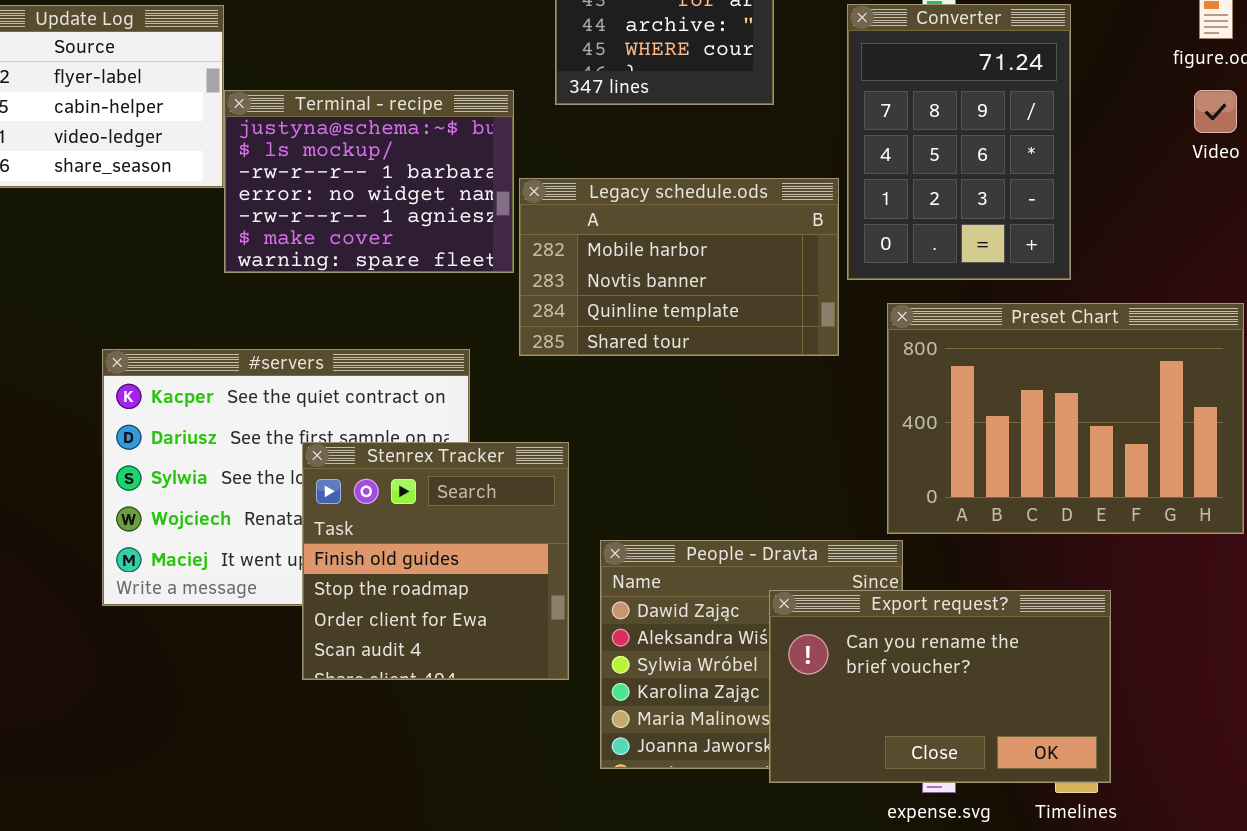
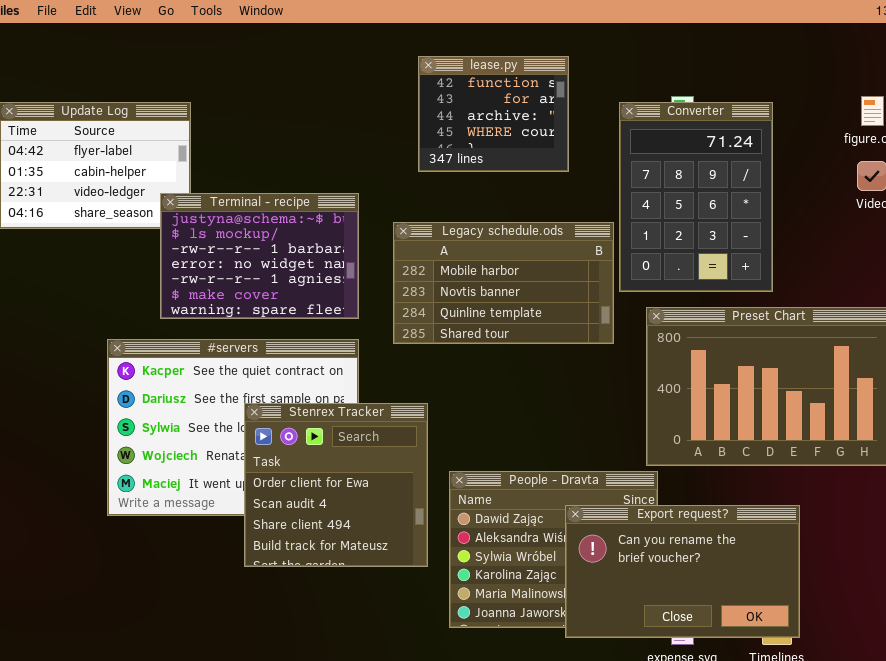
Terminal - recipe: [224,90,514,273] -> [160,193,359,319], moved
Stenrex Tracker: [302,442,569,680] -> [244,403,428,567], scrolled down 2 rows

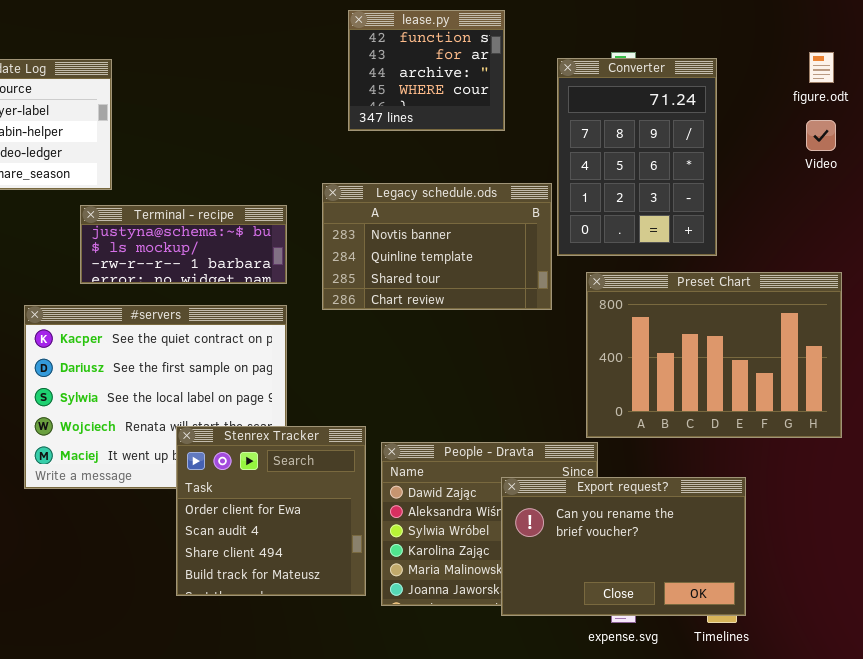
Terminal - recipe: [160,193,359,319] -> [80,205,287,284], resized
Legacy schedule.ods: [393,222,614,344] -> [322,183,552,310], scrolled down 1 row
Stenrex Tracker: [244,403,428,567] -> [176,426,366,596], moved

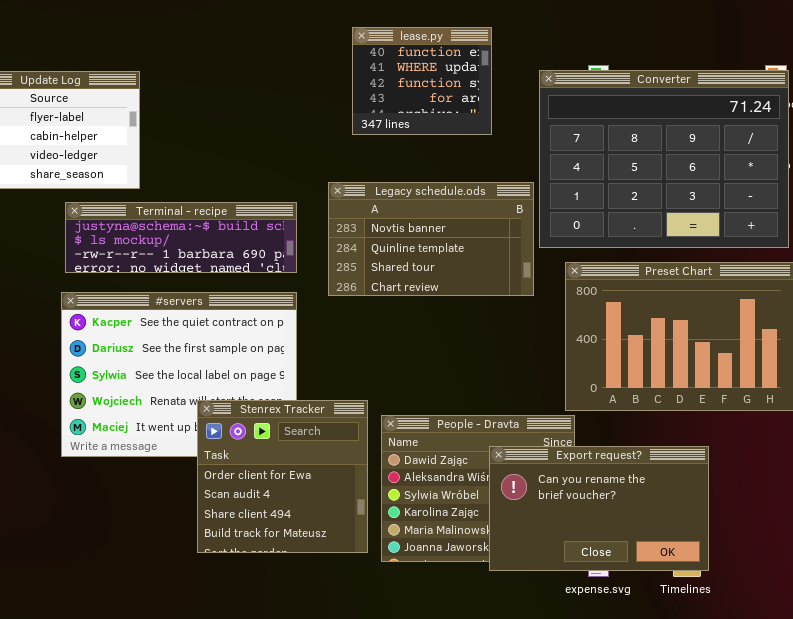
lease.py: [348,10,505,131] -> [352,27,492,135], scrolled up 2 rows
Converter: [557,58,717,256] -> [539,70,789,248], resized
Terminal - recipe: [80,205,287,284] -> [65,202,297,273], resized

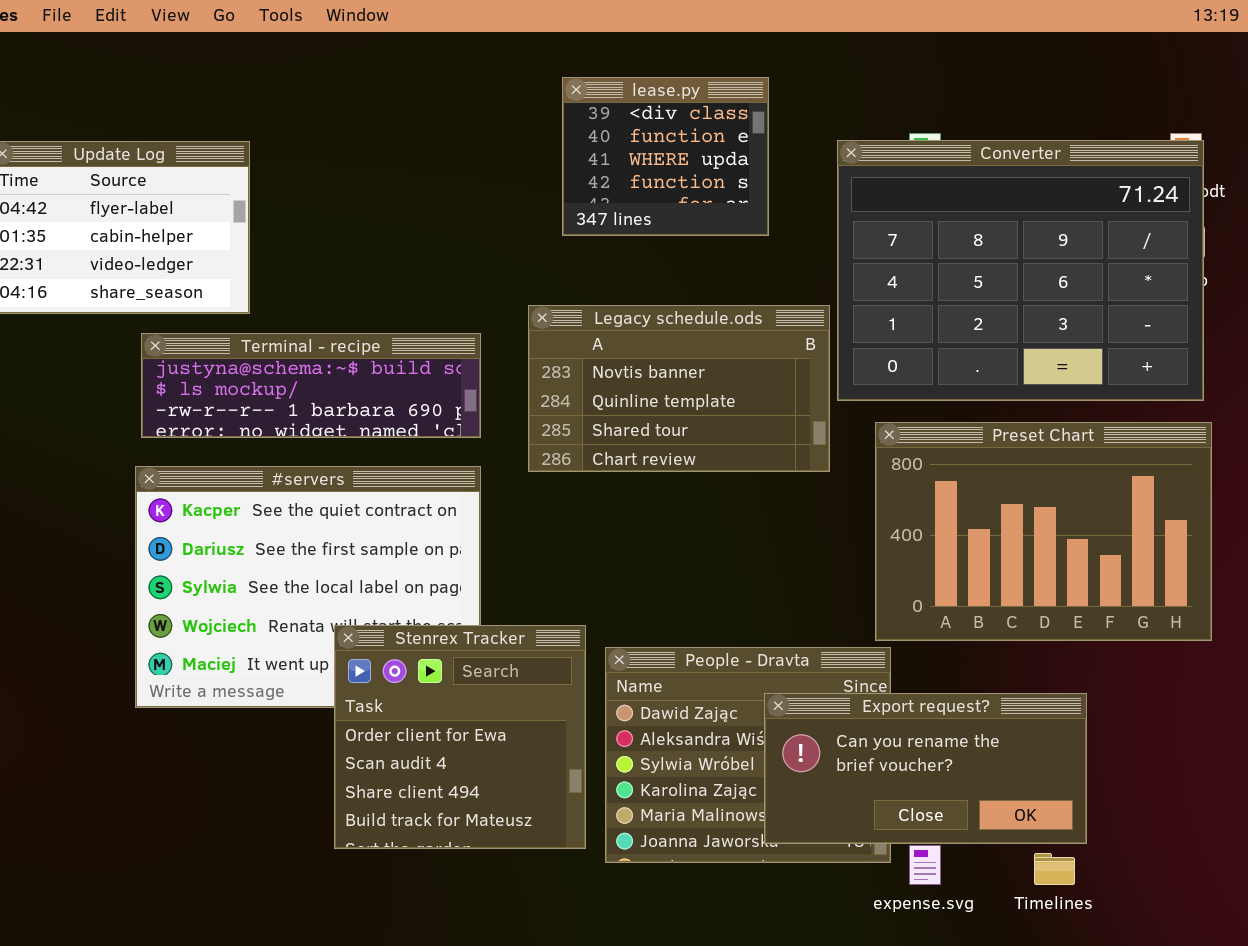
lease.py: [352,27,492,135] -> [562,77,769,236], scrolled up 1 row
Export request?: [489,446,709,571] -> [764,693,1087,844], resized

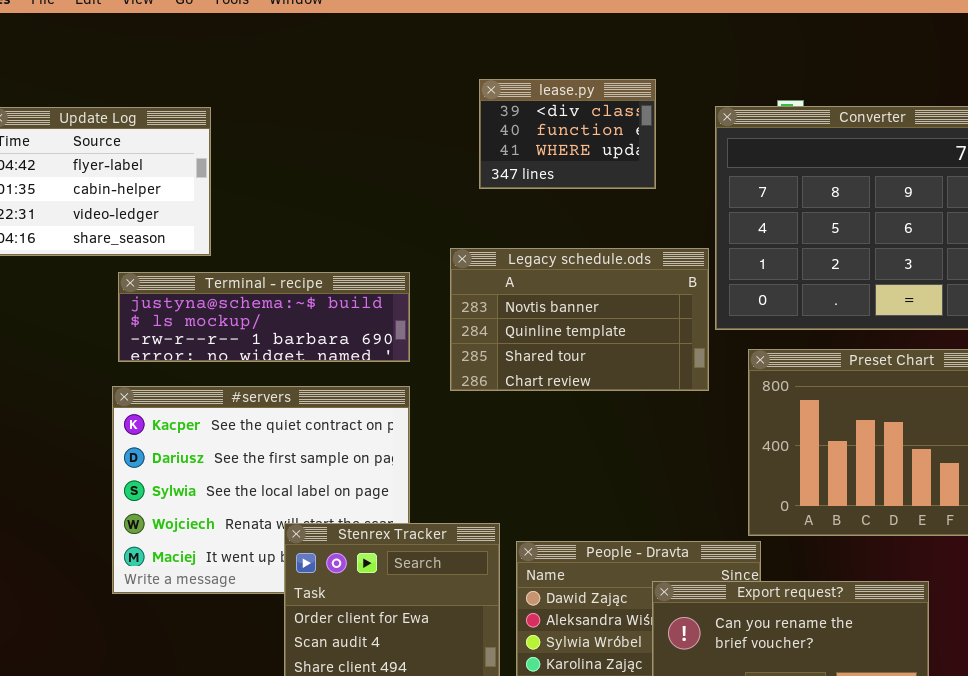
lease.py: [562,77,769,236] -> [479,79,656,189], resized

